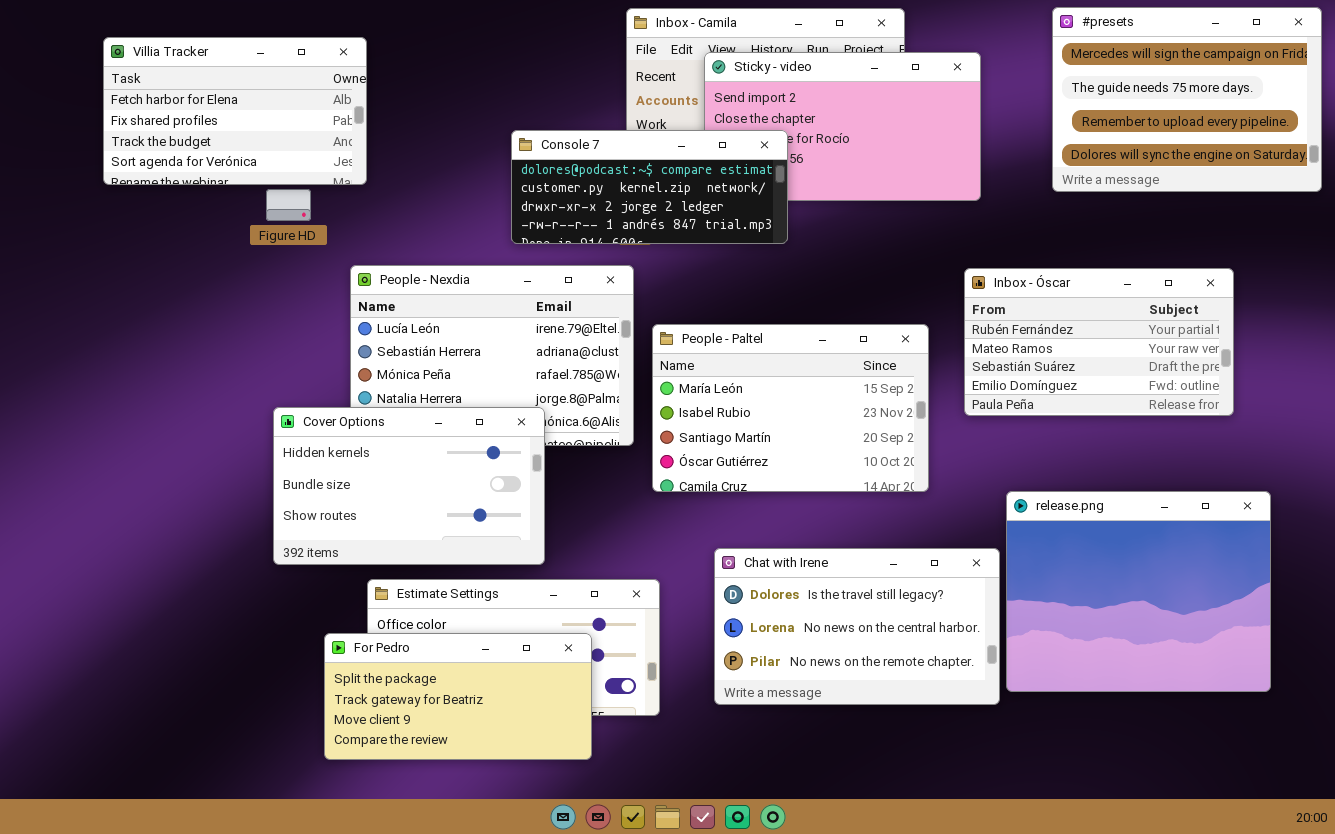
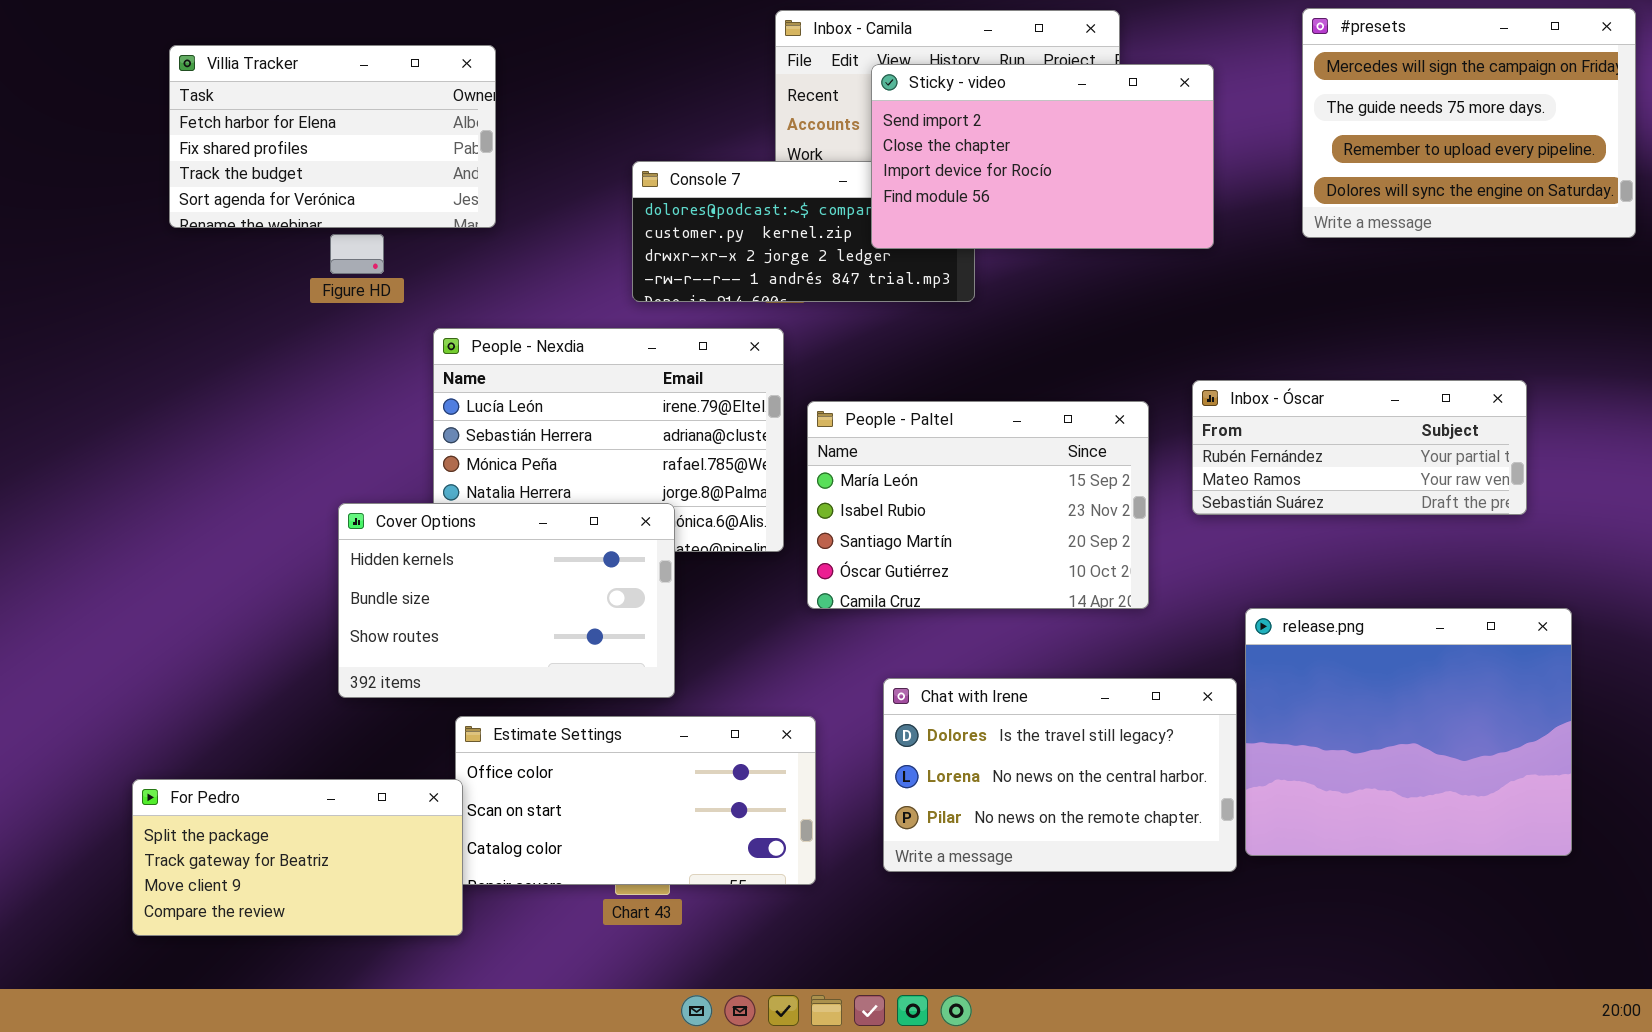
Villia Tracker: [103,37,367,185] -> [169,45,496,228], moved
Sticky - video: [704,52,981,201] -> [871,64,1214,249], raised
Inbox - Óscar: [964,268,1234,416] -> [1192,380,1527,515], resized
For Pedro: [324,633,592,760] -> [132,779,463,936], moved

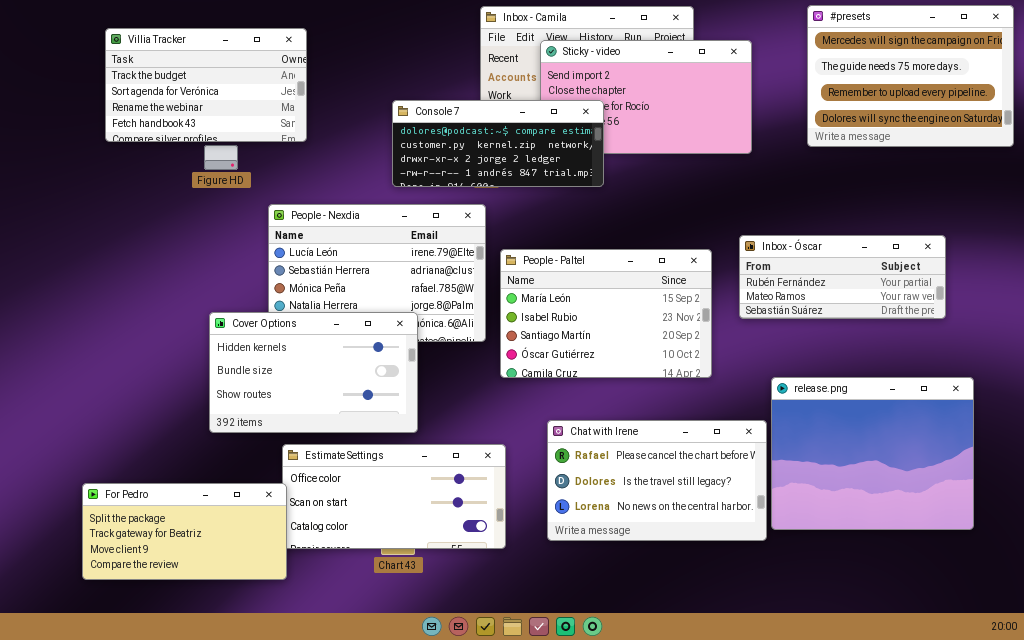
Villia Tracker: [169,45,496,228] -> [105,28,307,142], scrolled down 2 rows
Console 7: [632,161,975,302] -> [392,100,604,187], raised
Chat with Irene: [883,678,1237,872] -> [547,420,767,541], scrolled up 1 row

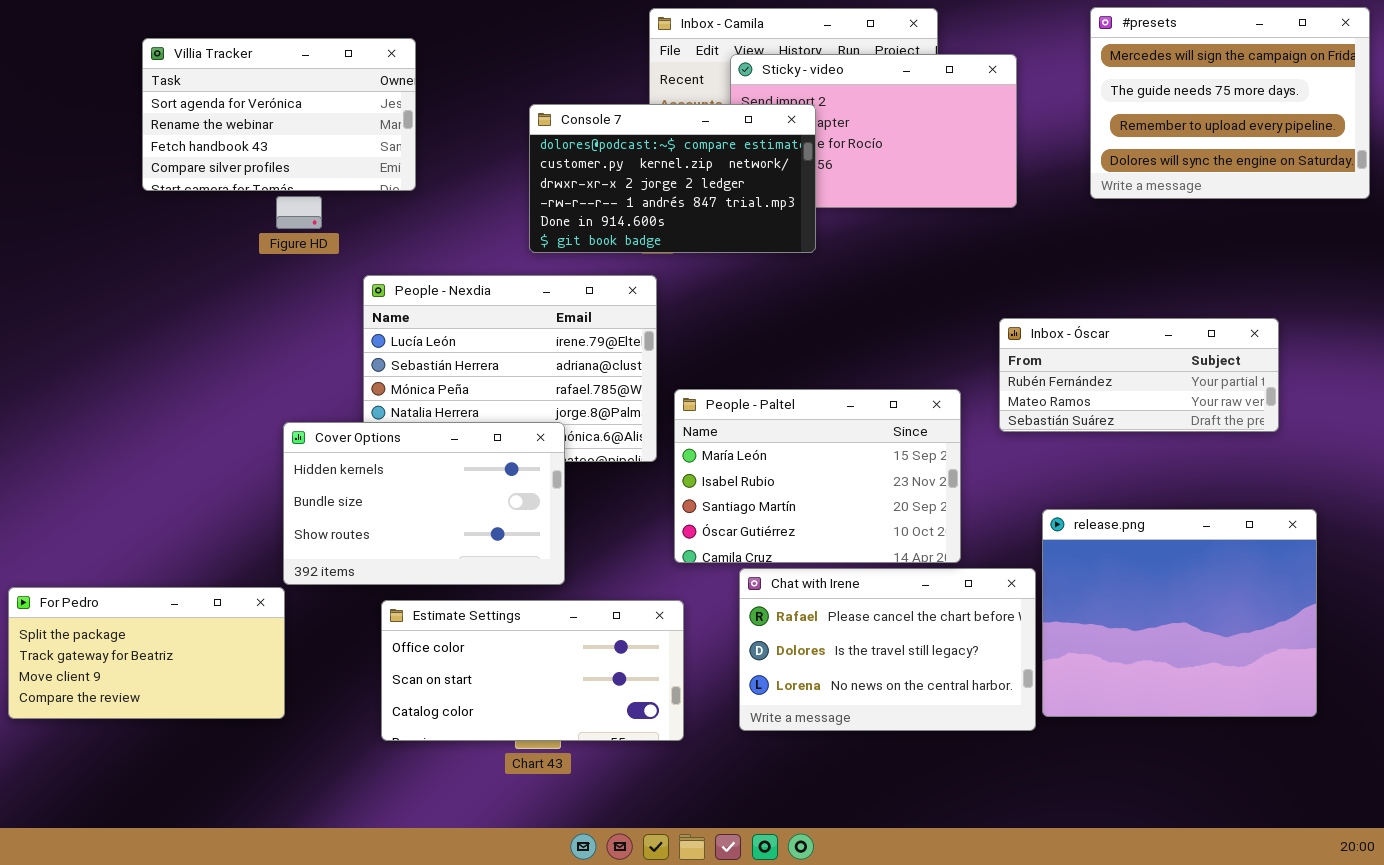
Villia Tracker: [105,28,307,142] -> [142,38,416,191], scrolled down 1 row
Console 7: [392,100,604,187] -> [529,104,816,253], resized
People - Paltel: [500,249,712,378] -> [674,389,961,563], moved
For Pedro: [82,483,287,580] -> [8,587,285,719], moved

